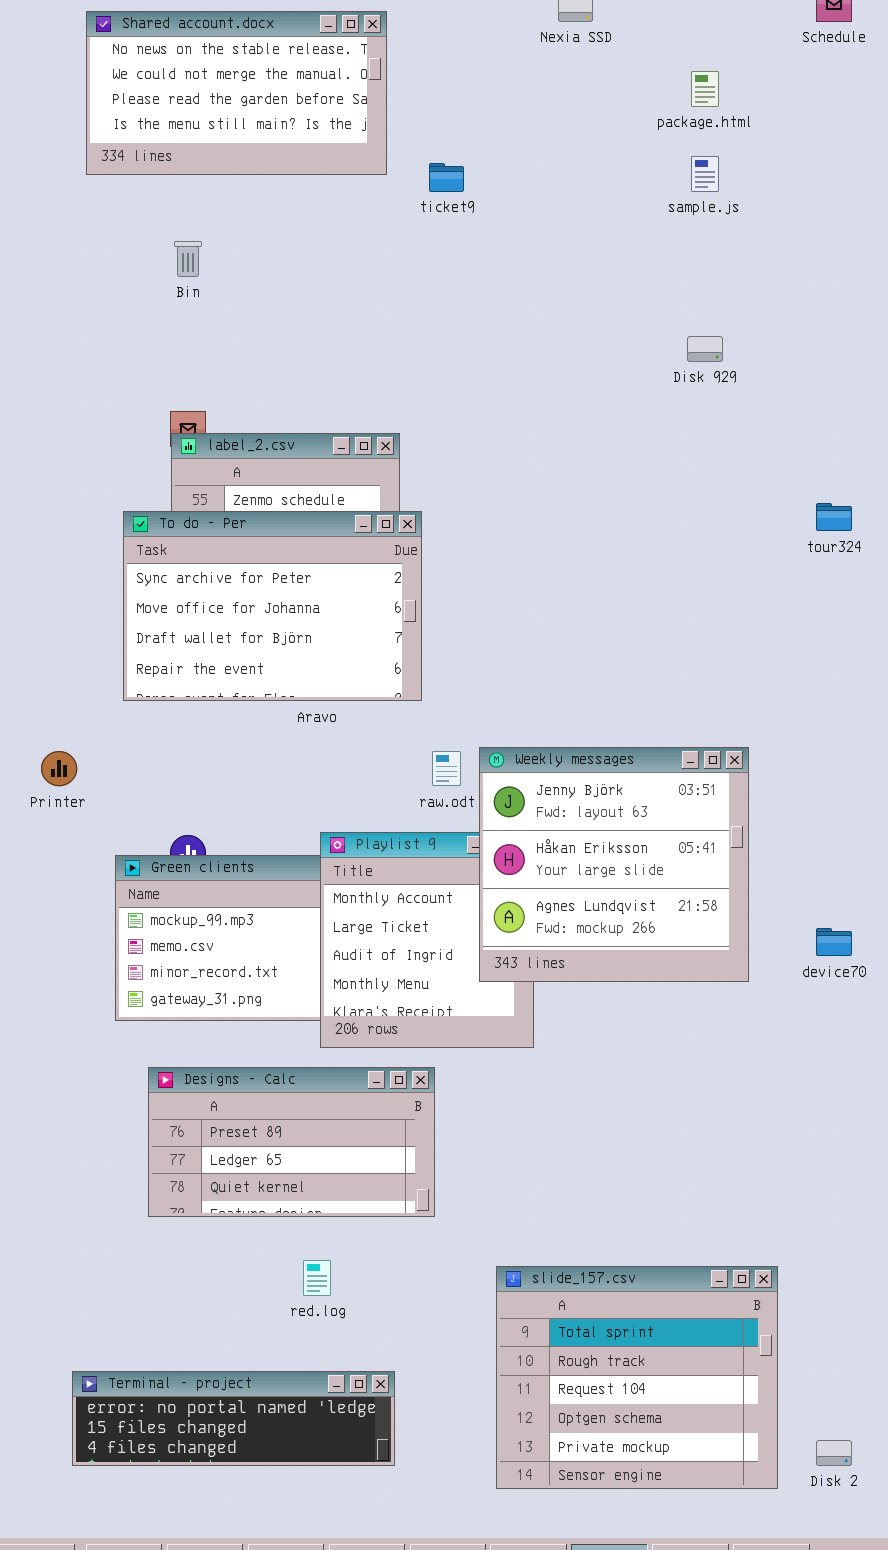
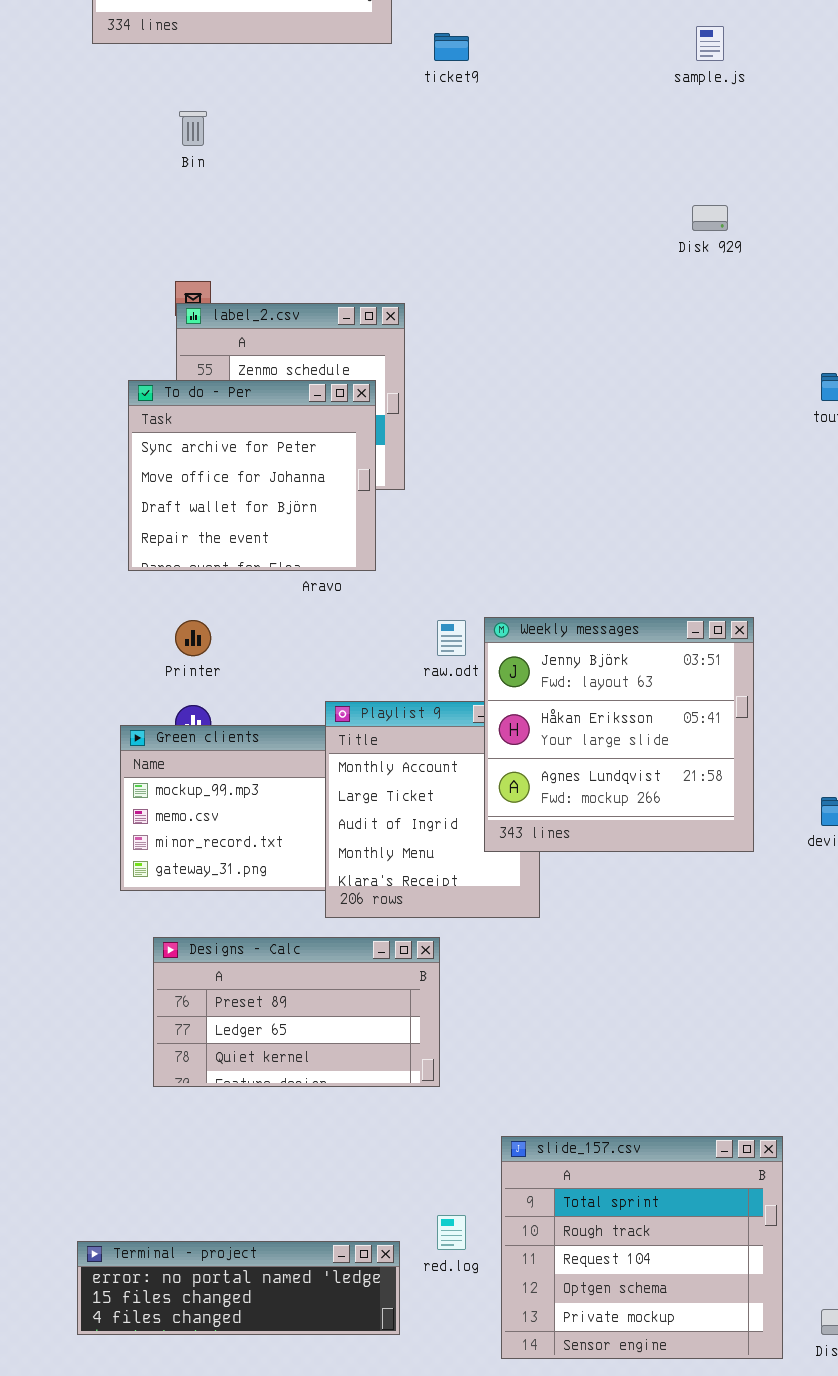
To do - Per: [123,511,422,701] -> [128,380,376,571], resized
Printer: [41,751,77,786] -> [175,620,211,656], moved
red.log: [303,1260,331,1296] -> [437,1215,466,1250], moved

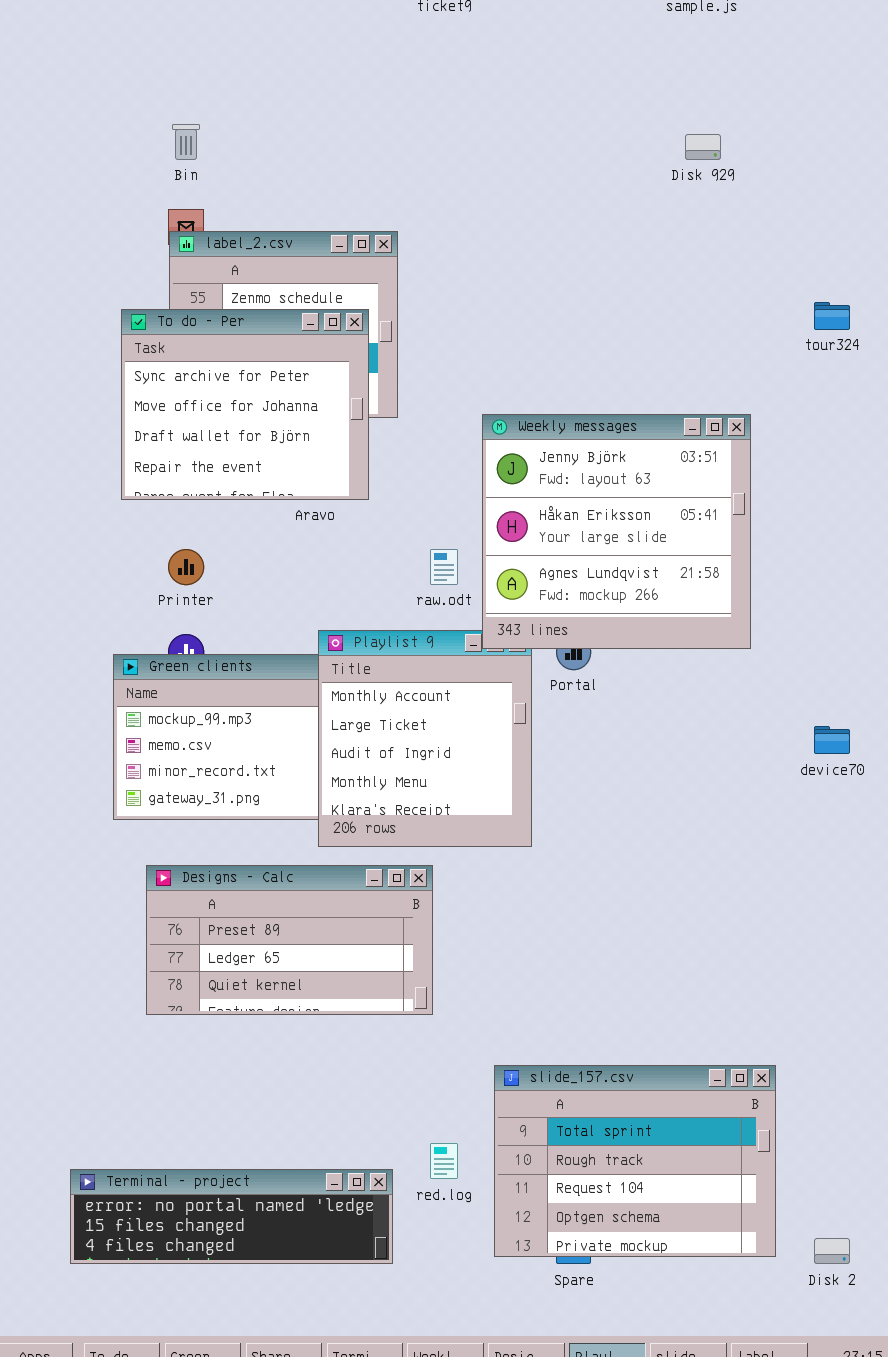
Bin: [179,111,207,146] -> [172,124,200,160], moved
Weekly messages: [484,617,754,852] -> [482,414,751,649], moved
slide_157.csv: [501,1136,783,1359] -> [494,1065,776,1257], resized

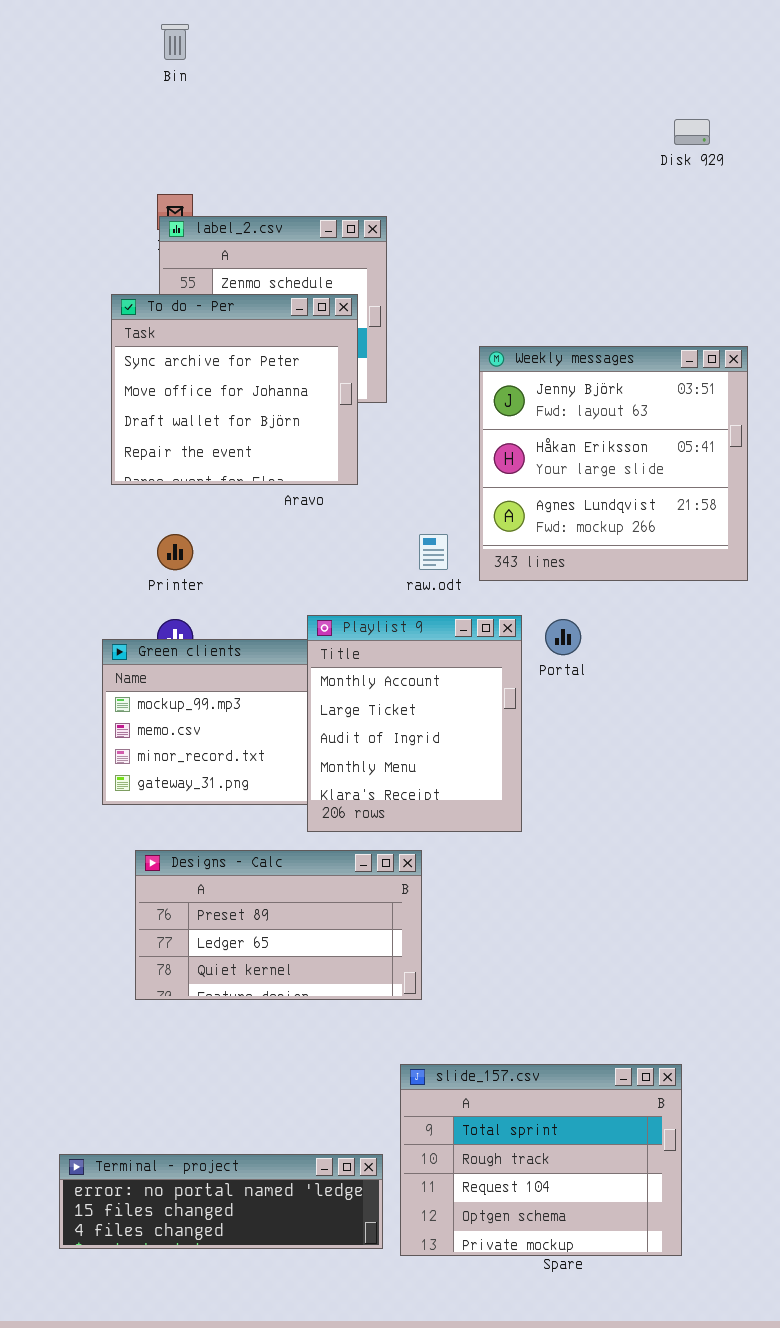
Bin: [172,124,200,160] -> [161,24,189,60], moved
Weekly messages: [482,414,751,649] -> [479,346,748,581], moved
slide_157.csv: [494,1065,776,1257] -> [400,1064,682,1256], moved

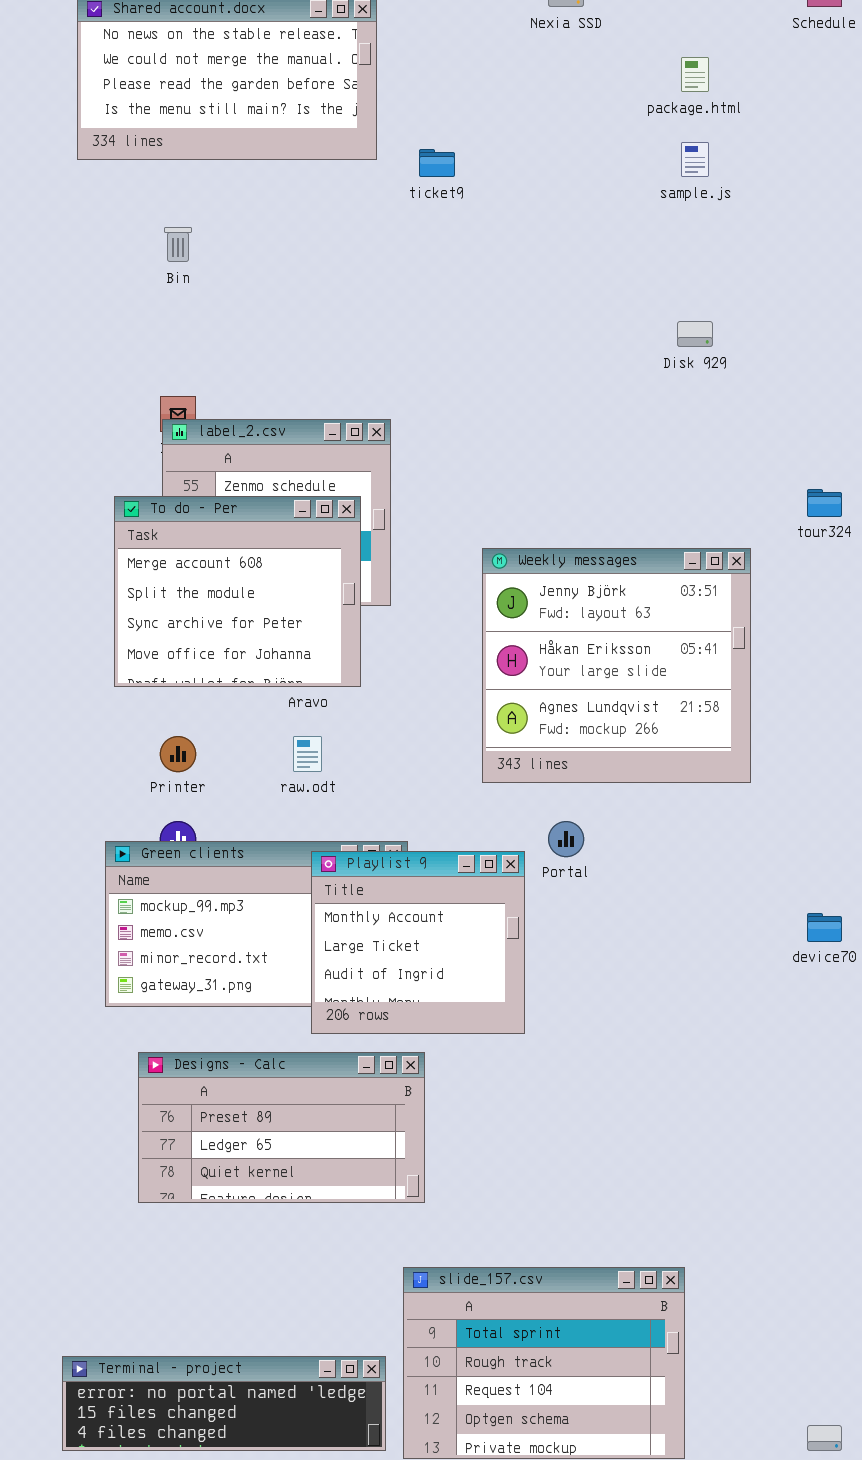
To do - Per: [111,294,358,485] -> [114,496,361,687], scrolled up 2 rows
raw.odt: [419,534,448,570] -> [293,736,322,772], moved
Playlist 9: [307,615,522,832] -> [311,851,525,1034], resized

